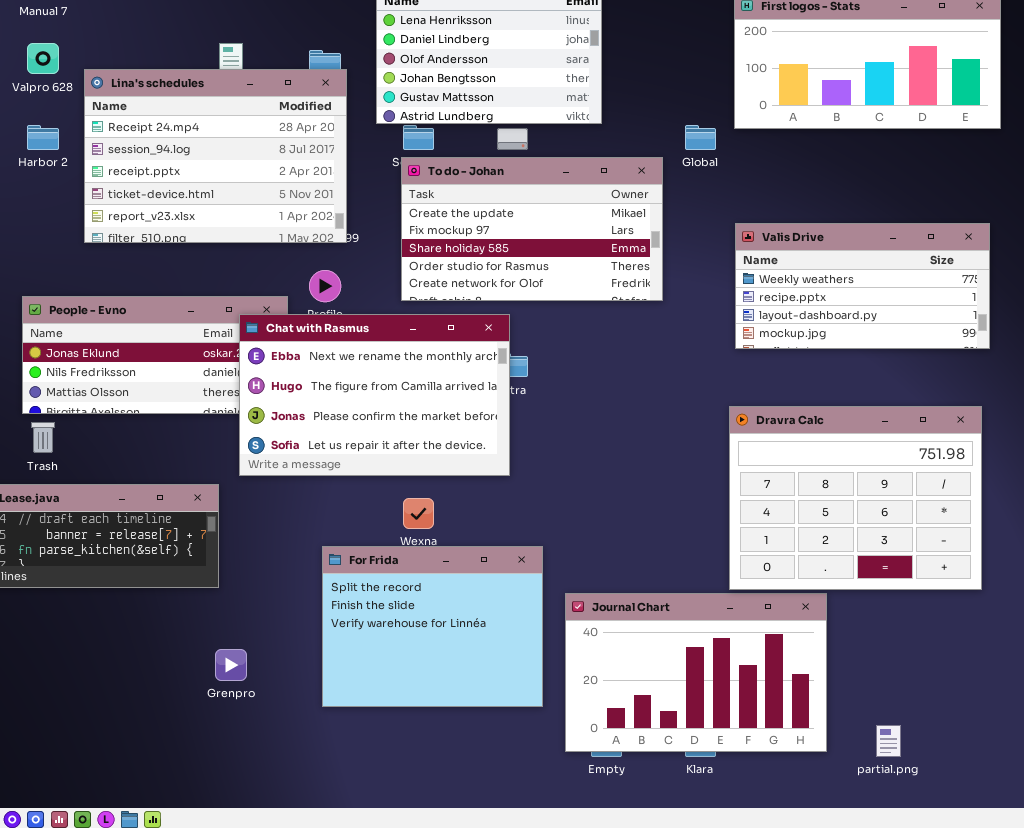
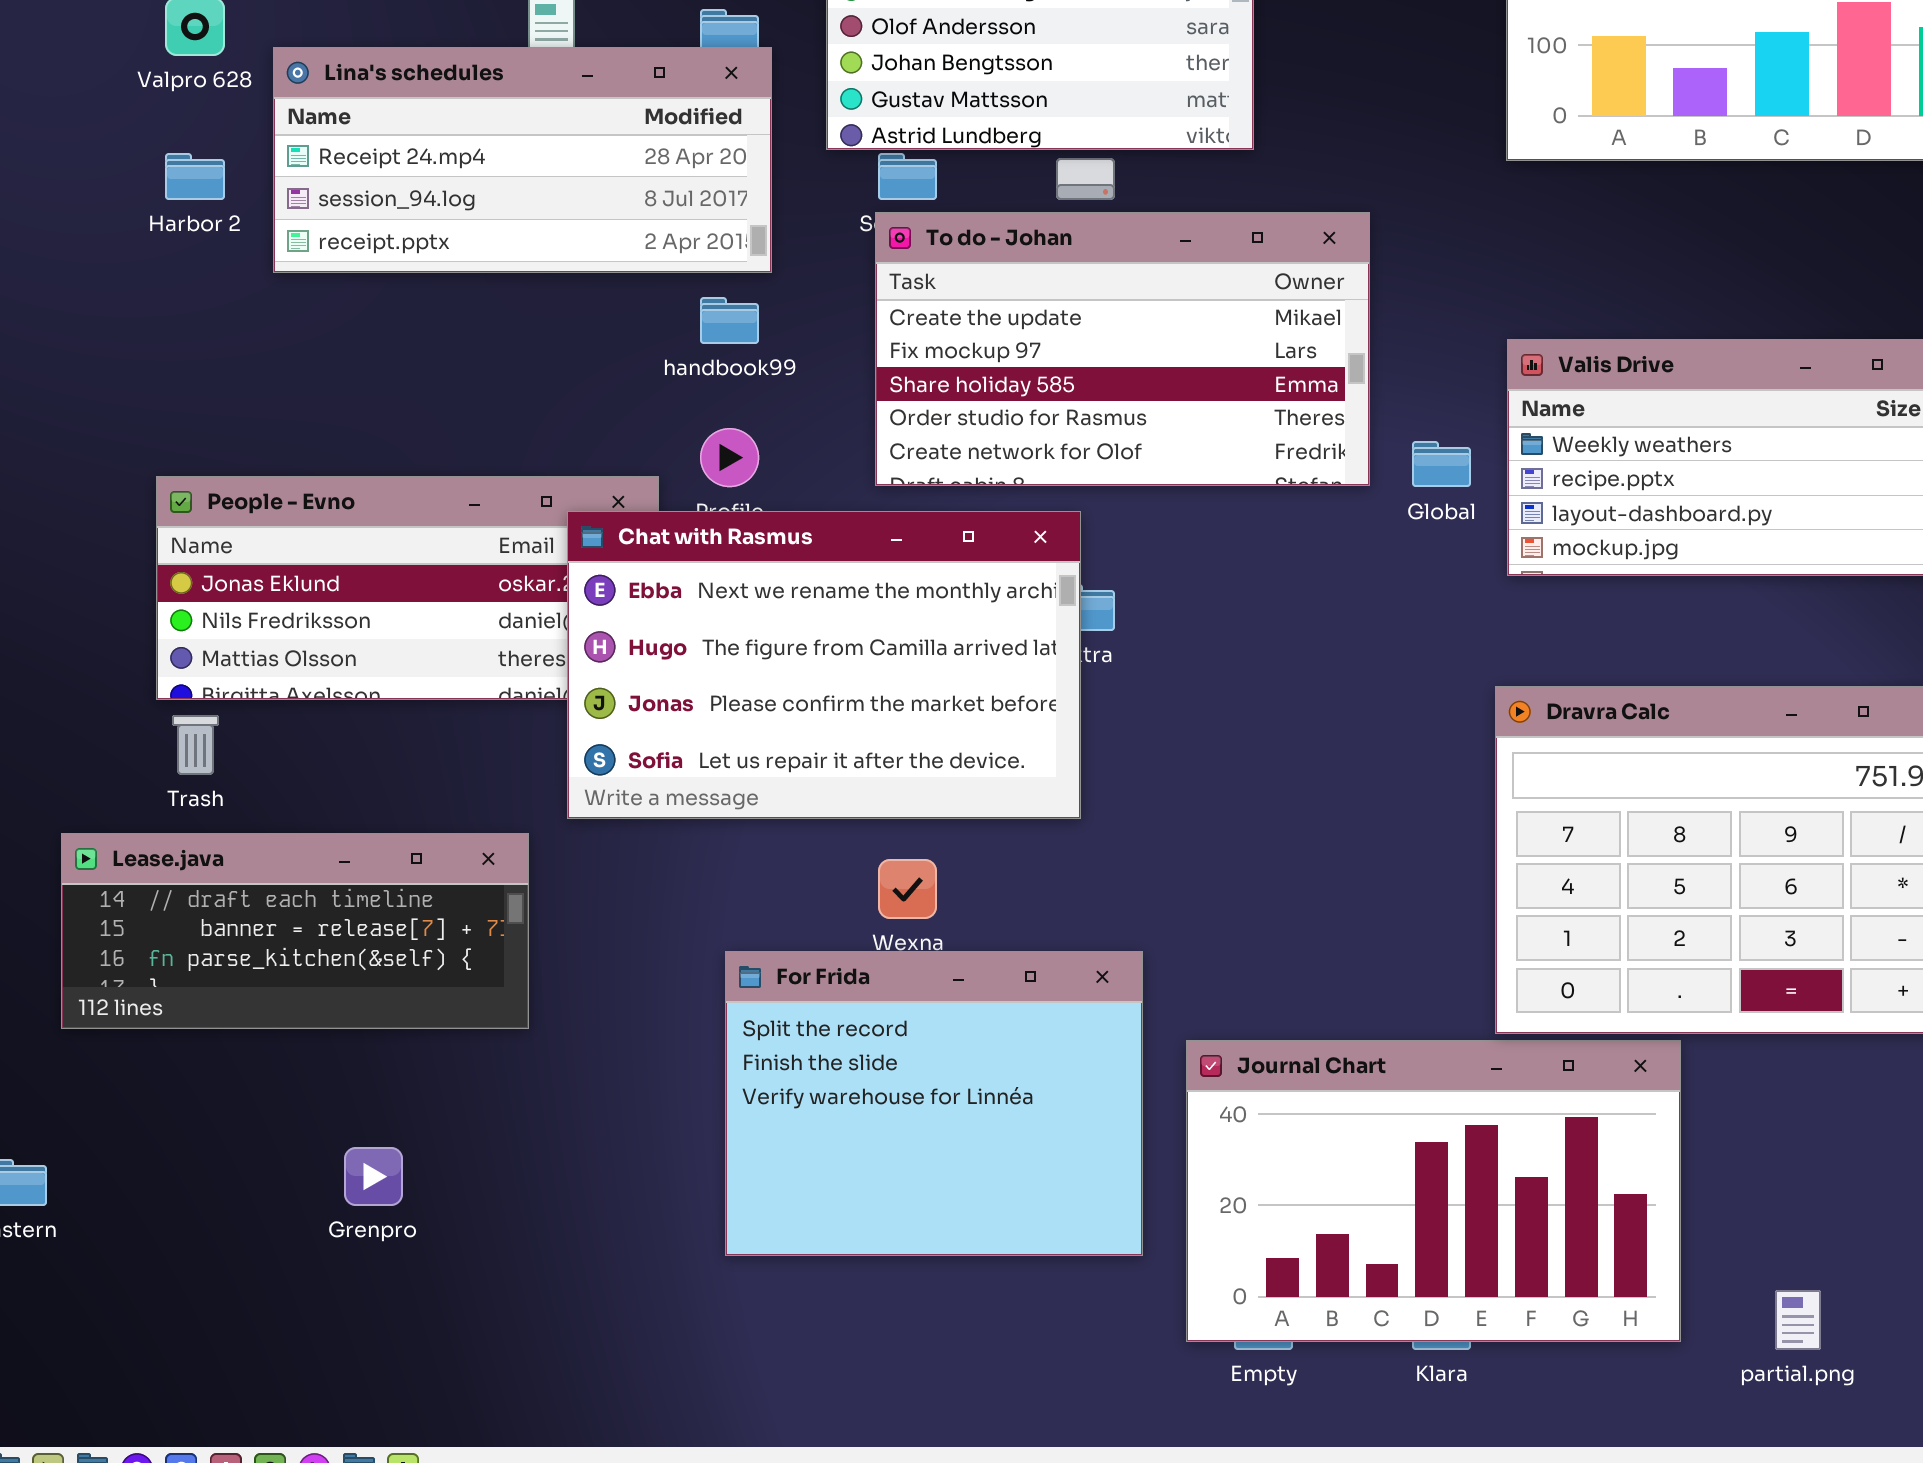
Lina's schedules: [84,69,347,243] -> [273,47,772,273], resized
Global: [685,125,716,150] -> [1412,441,1471,487], moved
Grenpro: [215,649,247,681] -> [344,1147,403,1206], moved

